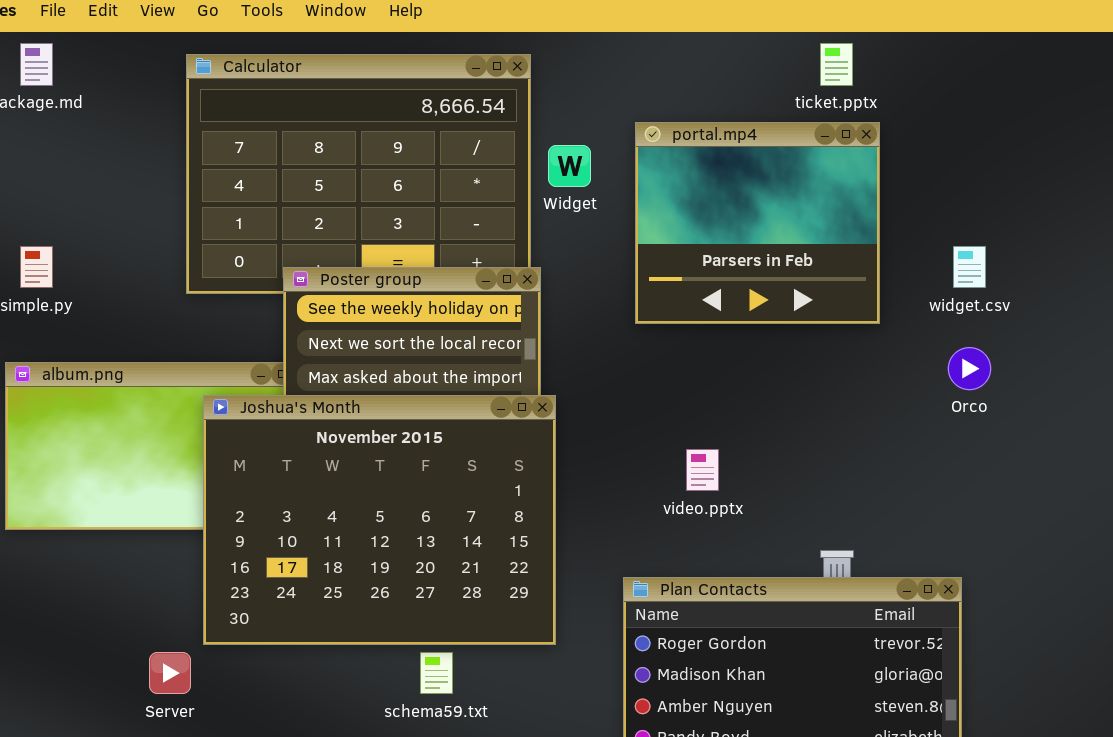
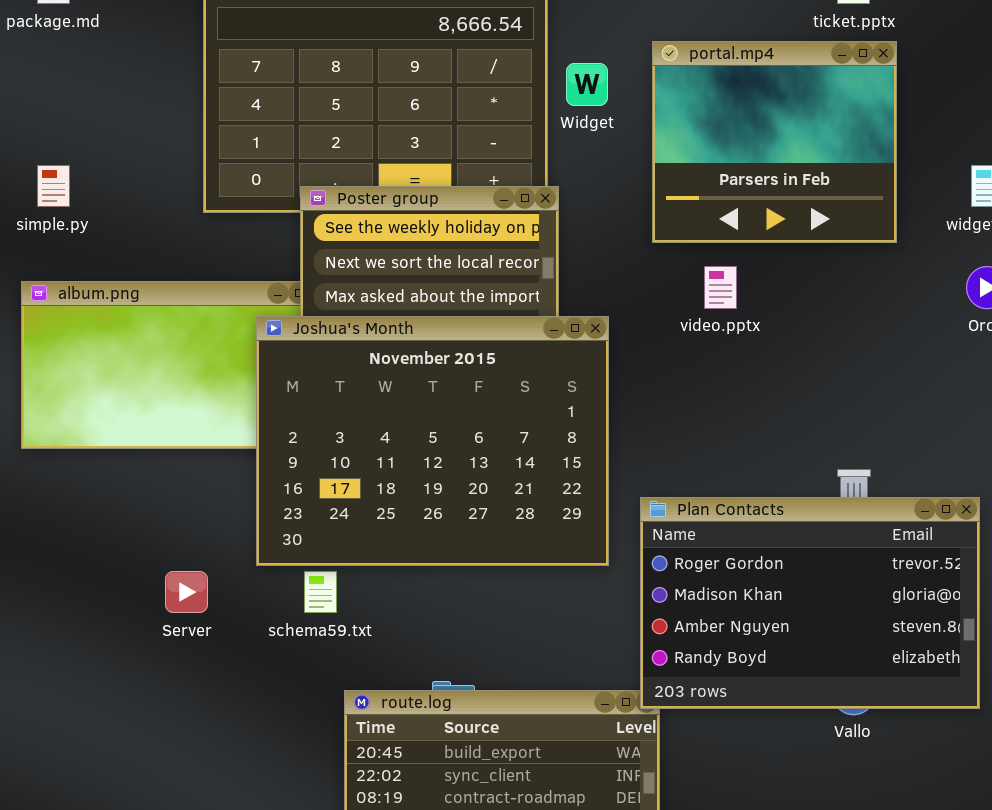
Joshua's Month: [203,395,556,645] -> [256,316,609,566], moved
video.pptx: [686,449,719,491] -> [704,266,737,309], moved
schema59.txt: [420,652,453,694] -> [304,571,337,613], moved

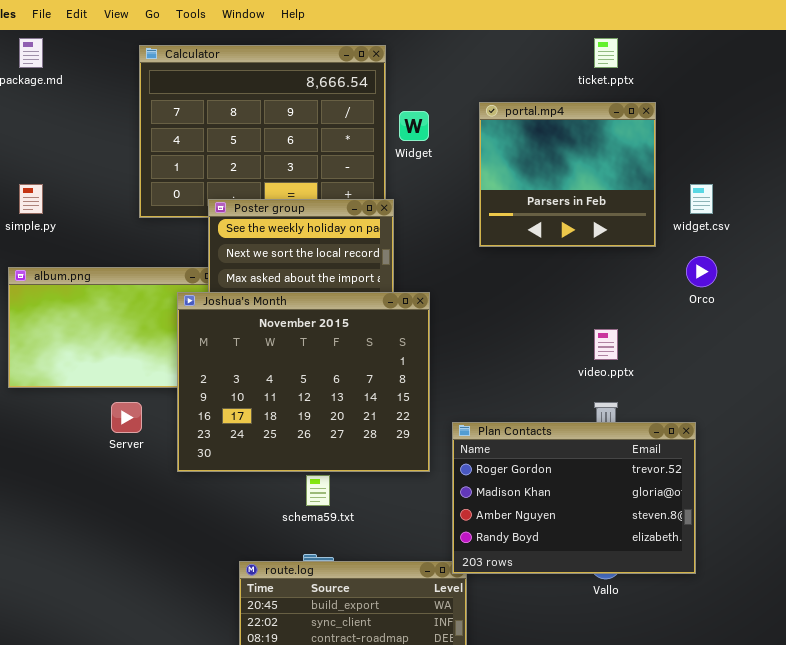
portal.mp4: [652,41,897,243] -> [479,102,656,247], moved
video.pptx: [704,266,737,309] -> [594,329,618,360], moved
Server: [165,571,208,613] -> [111,402,142,433], moved
schema59.txt: [304,571,337,613] -> [306,475,330,506], moved

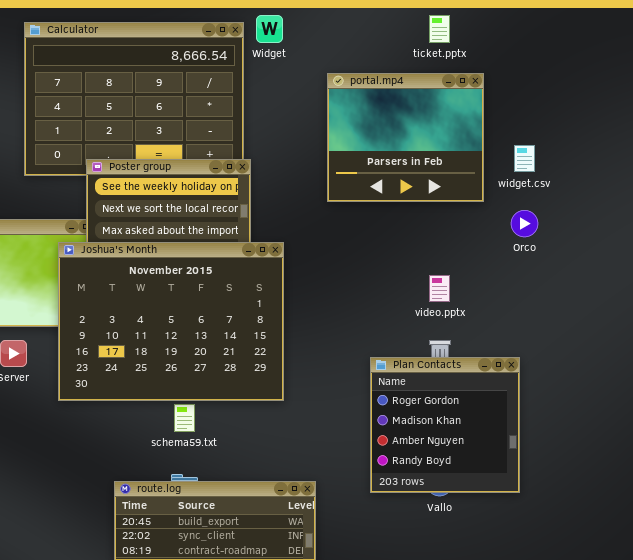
Widget: [399,111,429,141] -> [256,15,283,43], moved
Plan Contacts: [452,422,696,574] -> [370,357,520,493], resized

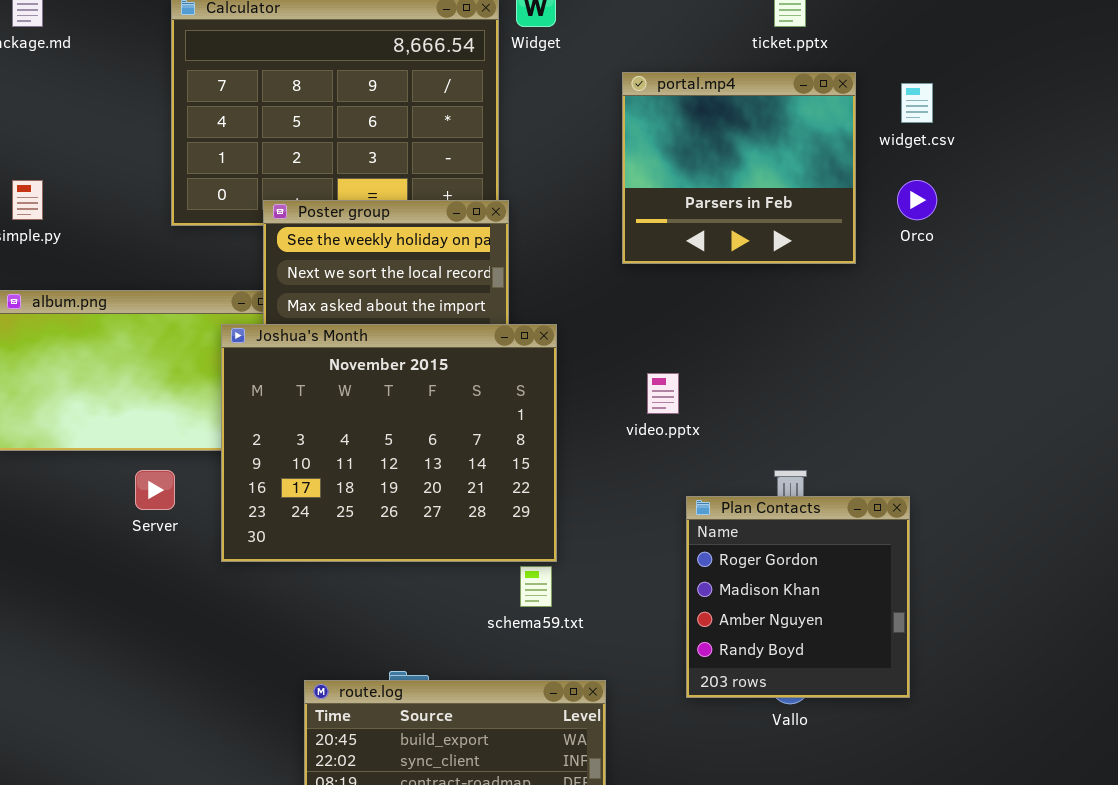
widget.csv: [514,145,535,172] -> [901,83,933,123], moved
Orco: [511,210,538,237] -> [897,180,937,220], moved
video.pptx: [429,275,450,302] -> [647,373,679,414], moved
schema59.txt: [174,404,195,432] -> [520,566,552,607], moved

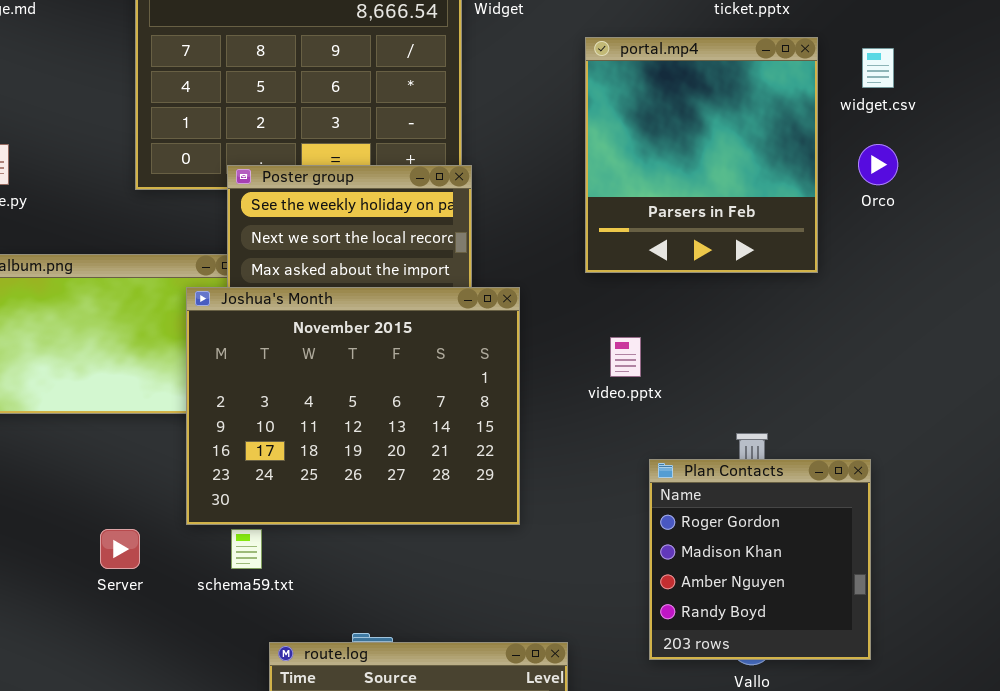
portal.mp4: [622,72,856,264] -> [585,37,818,273], resized
Server: [135,470,175,510] -> [100,529,140,569], moved
schema59.txt: [520,566,552,607] -> [231,529,262,569], moved

